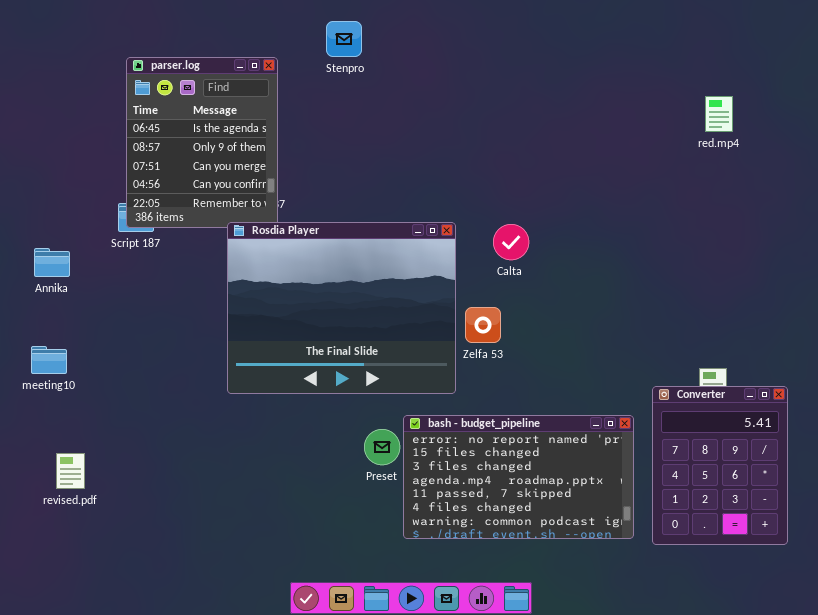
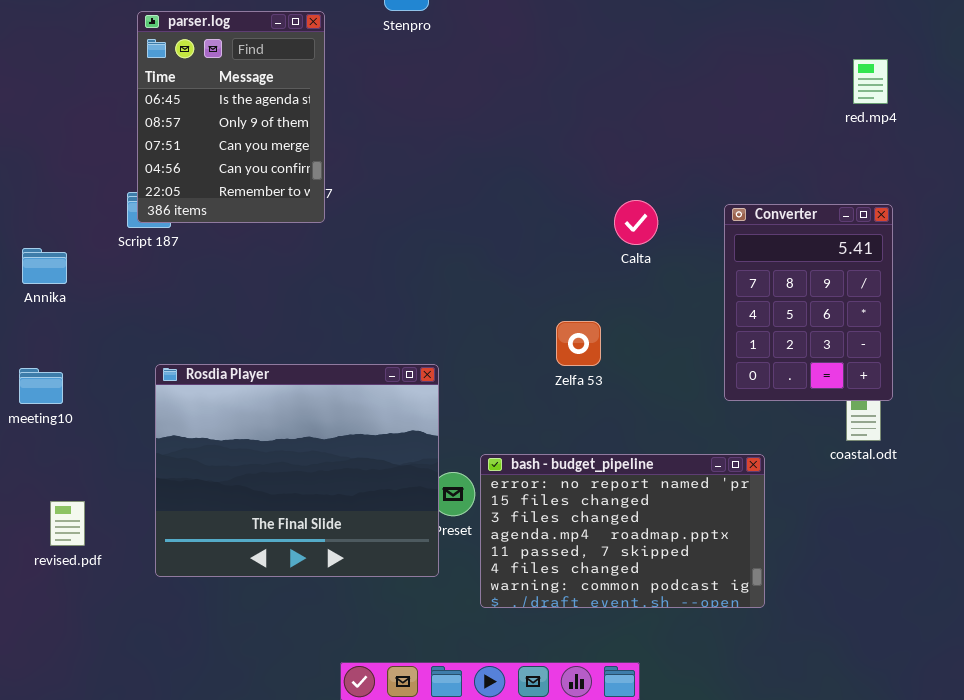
Rosdia Player: [227,222,456,394] -> [155,364,439,577], moved
Calta: [493,224,529,260] -> [614,200,658,245], moved
Converter: [652,386,788,545] -> [724,204,893,401], moved

